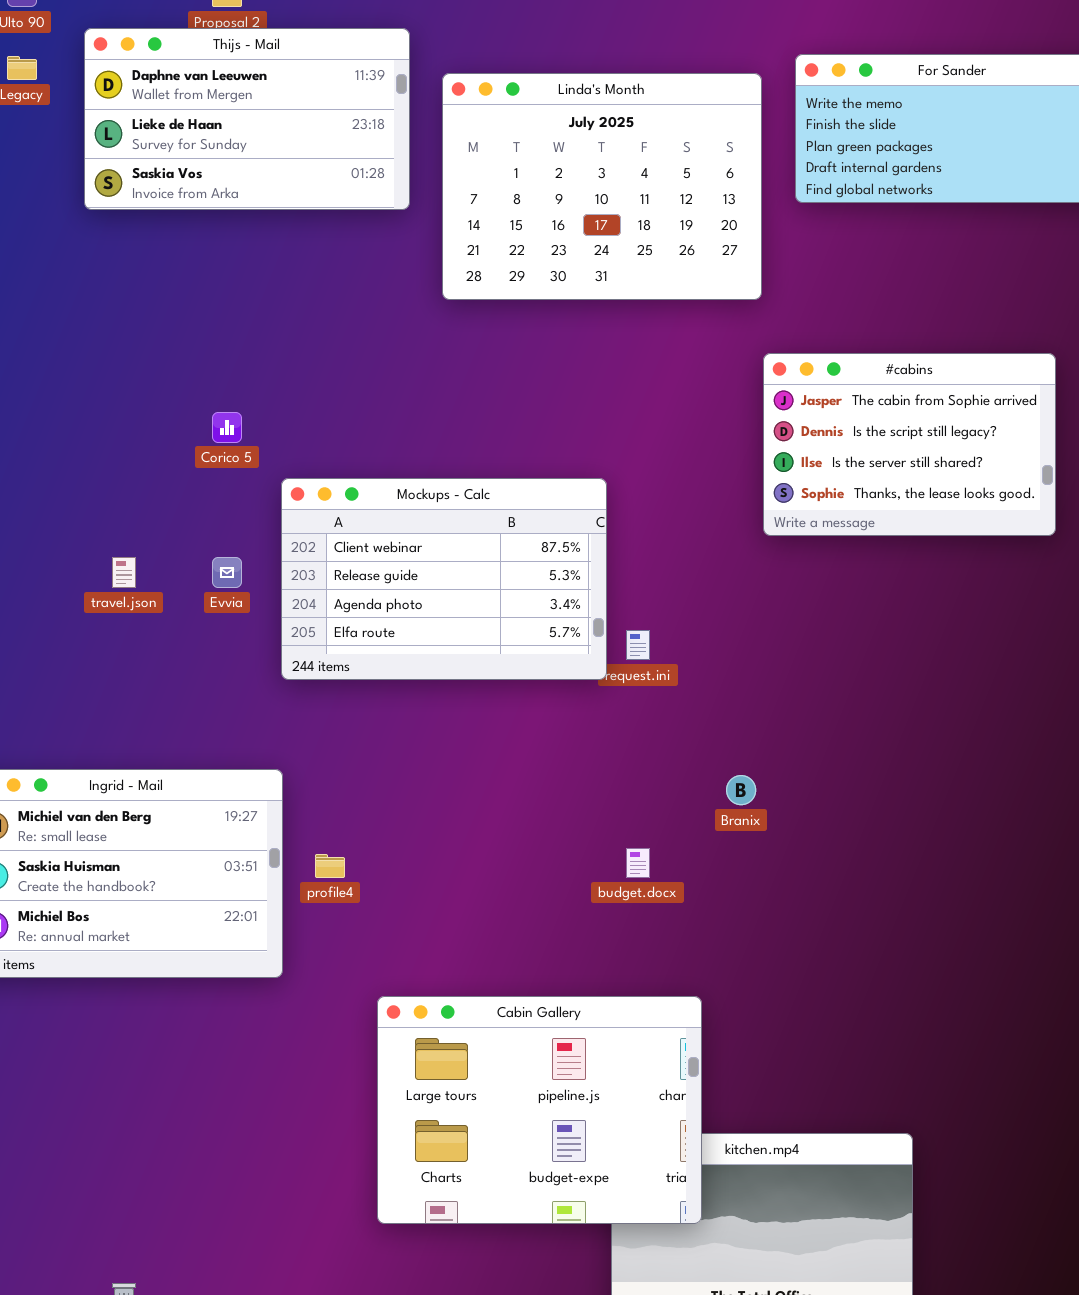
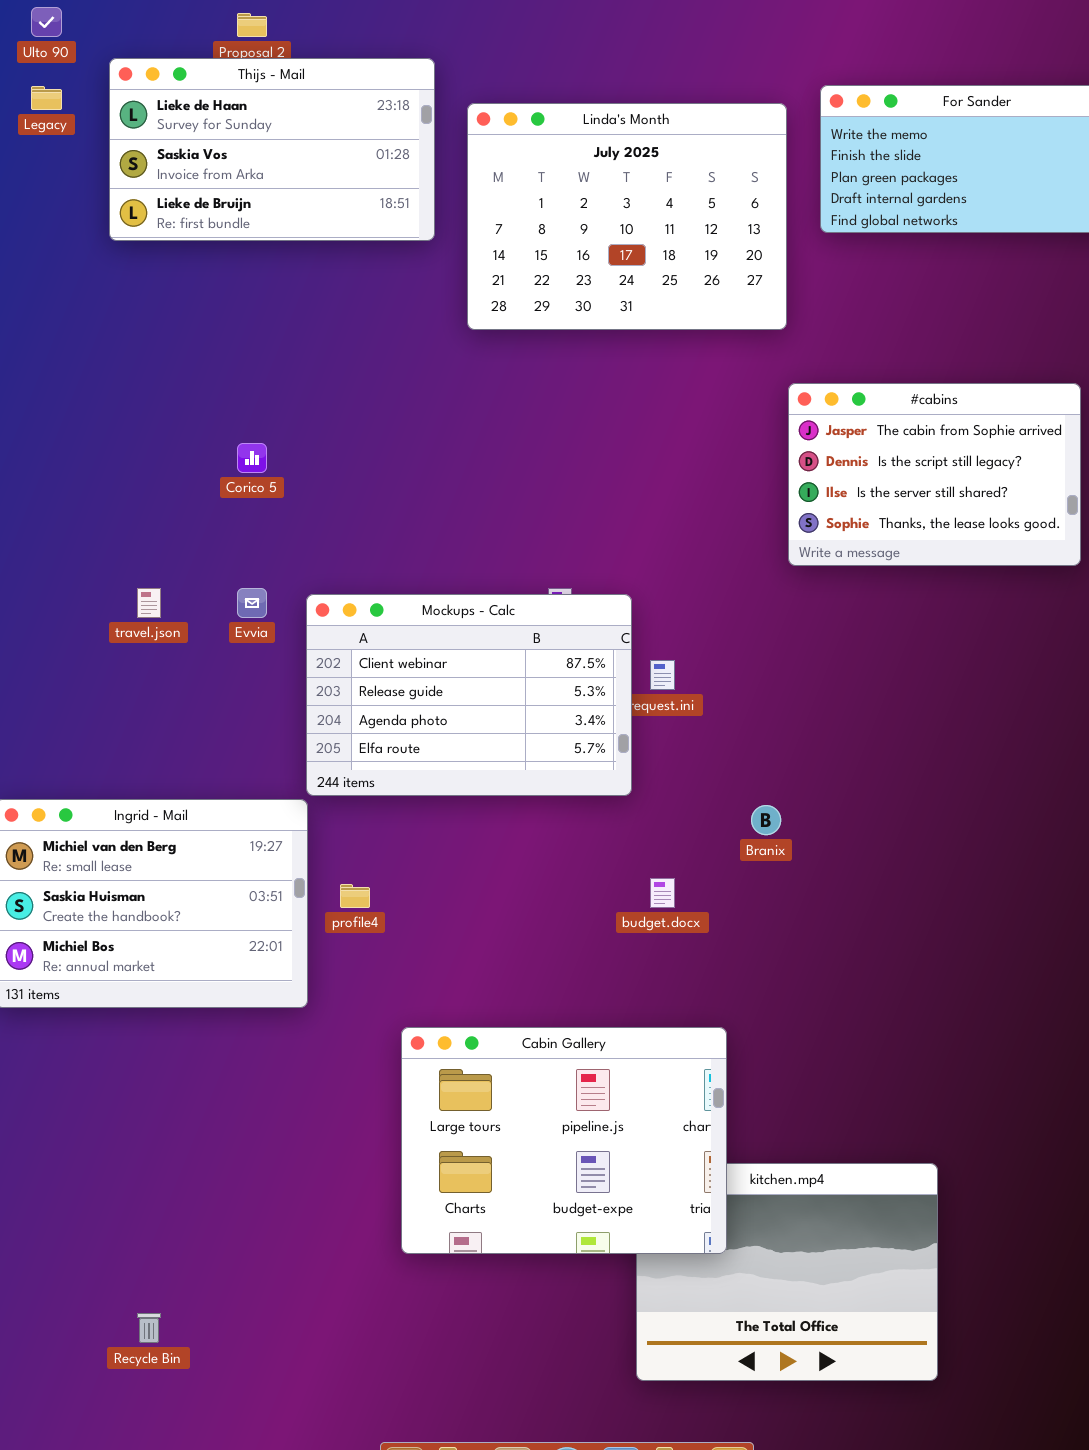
Thijs - Mail: [84,28,410,210] -> [109,58,435,241], scrolled down 1 row
Mockups - Calc: [281,478,607,680] -> [306,594,632,796], moved

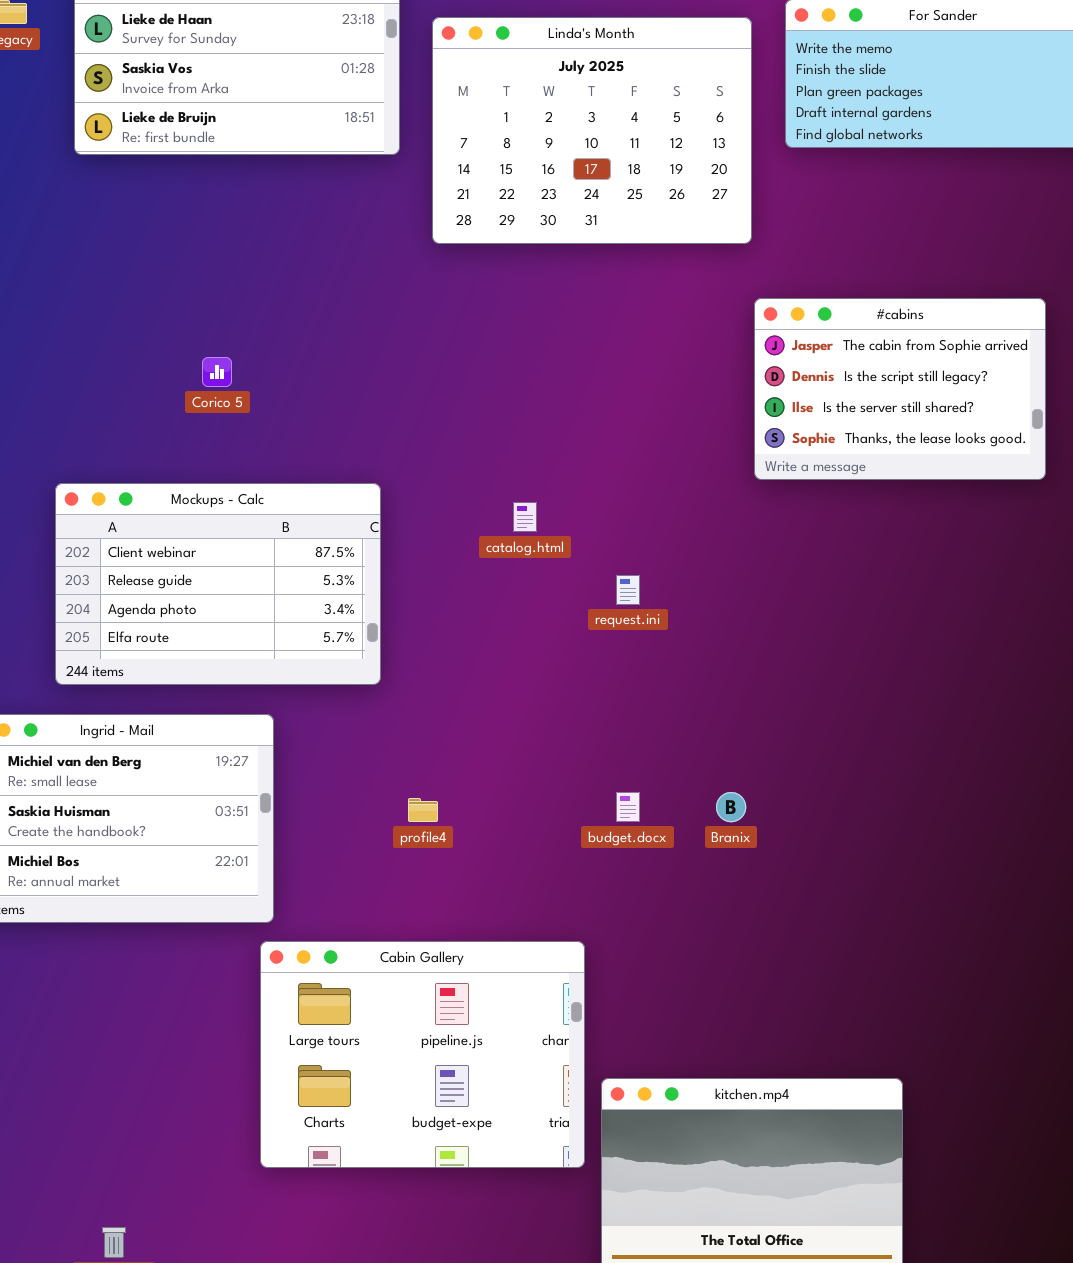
Mockups - Calc: [306,594,632,796] -> [55,483,381,685], moved
Branix: [751,805,781,835] -> [716,792,746,822], moved
profile4: [340,884,370,908] -> [408,798,438,822], moved
Cabin Gallery: [401,1027,727,1254] -> [260,941,585,1168], moved

